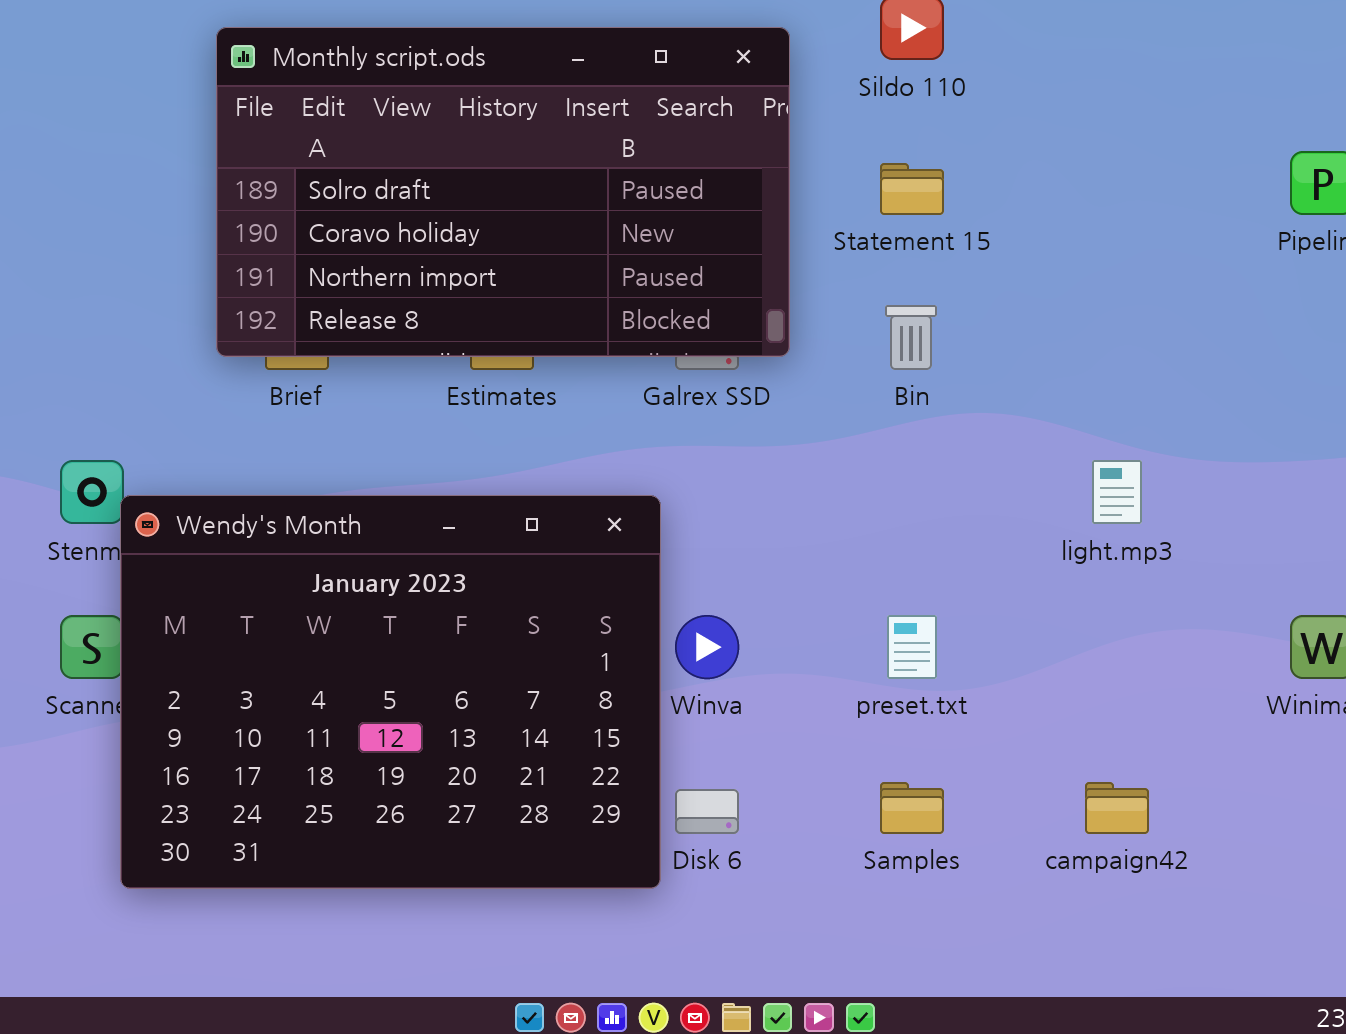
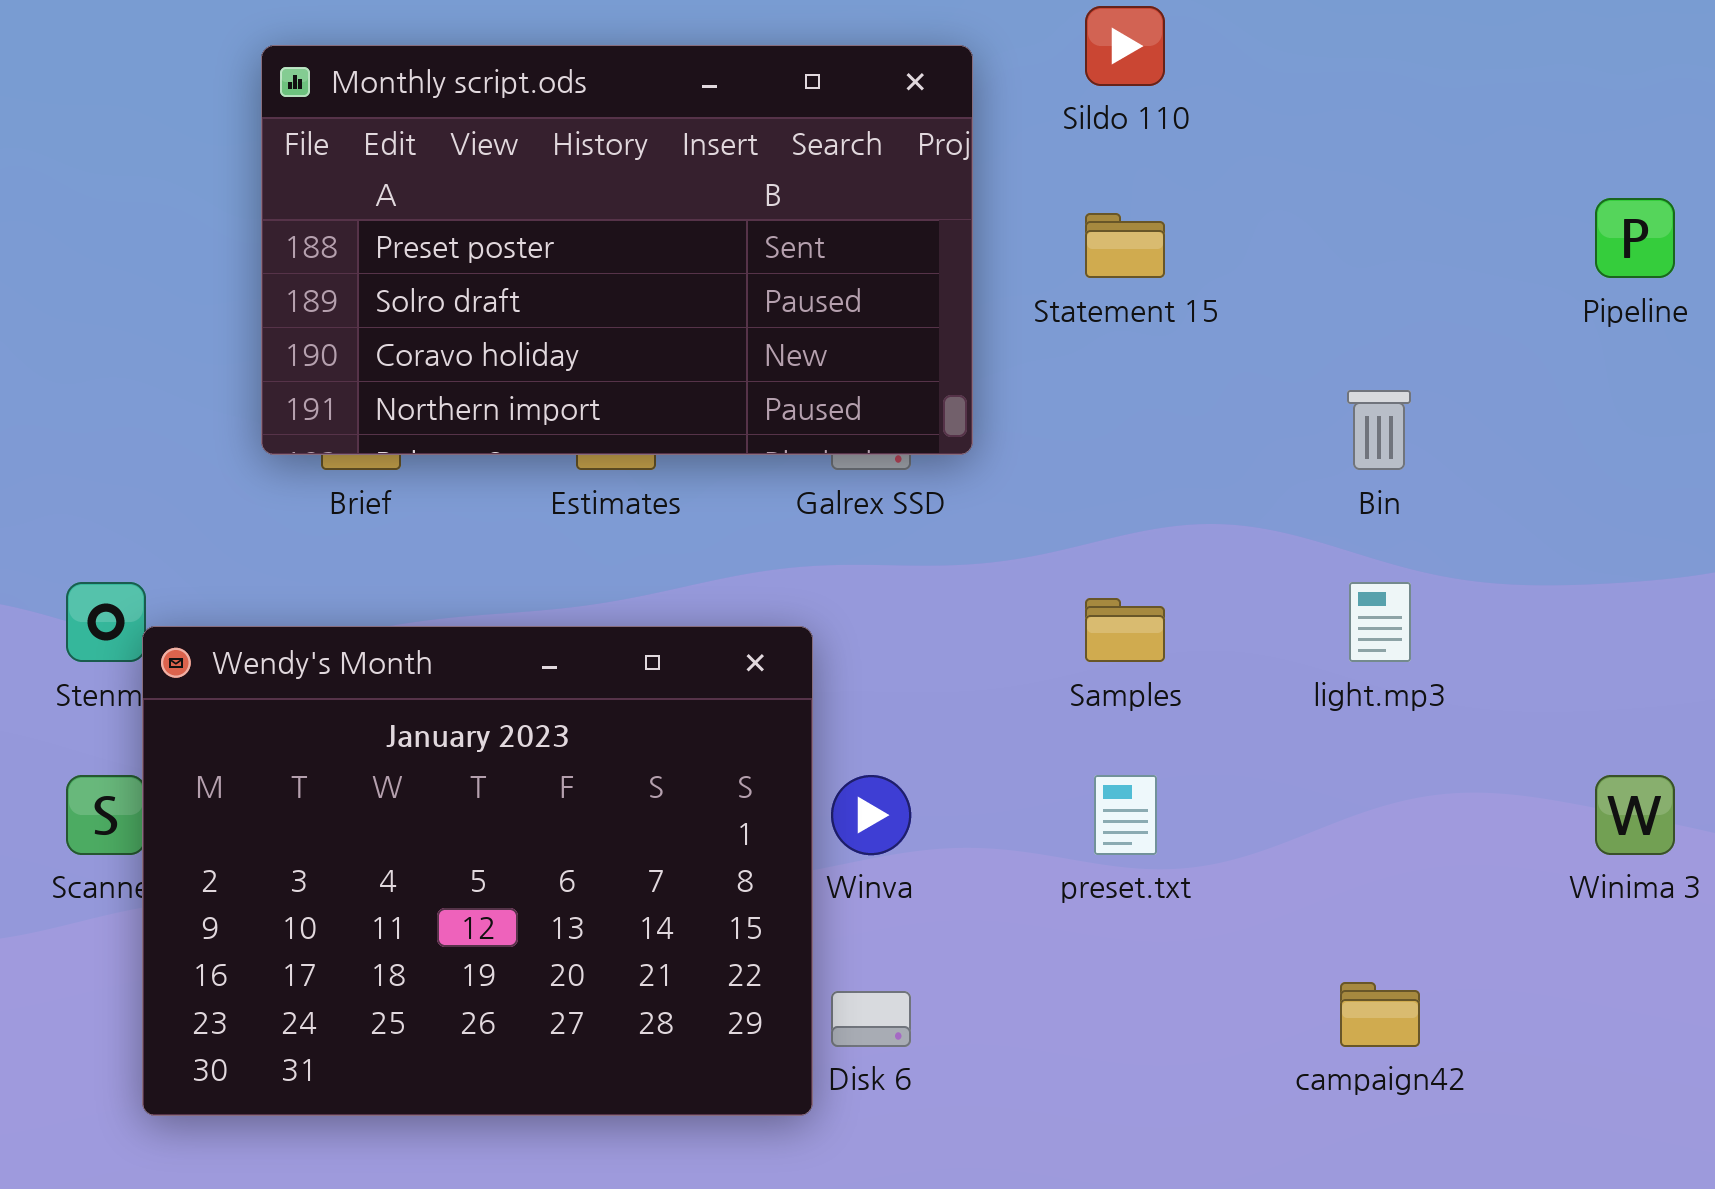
Monthly script.ods: [216,27,790,357] -> [261,45,973,455], scrolled up 1 row
Bin: [885,305,937,370] -> [1347,390,1411,470], moved
Samples: [880,782,944,834] -> [1085,598,1165,662], moved

